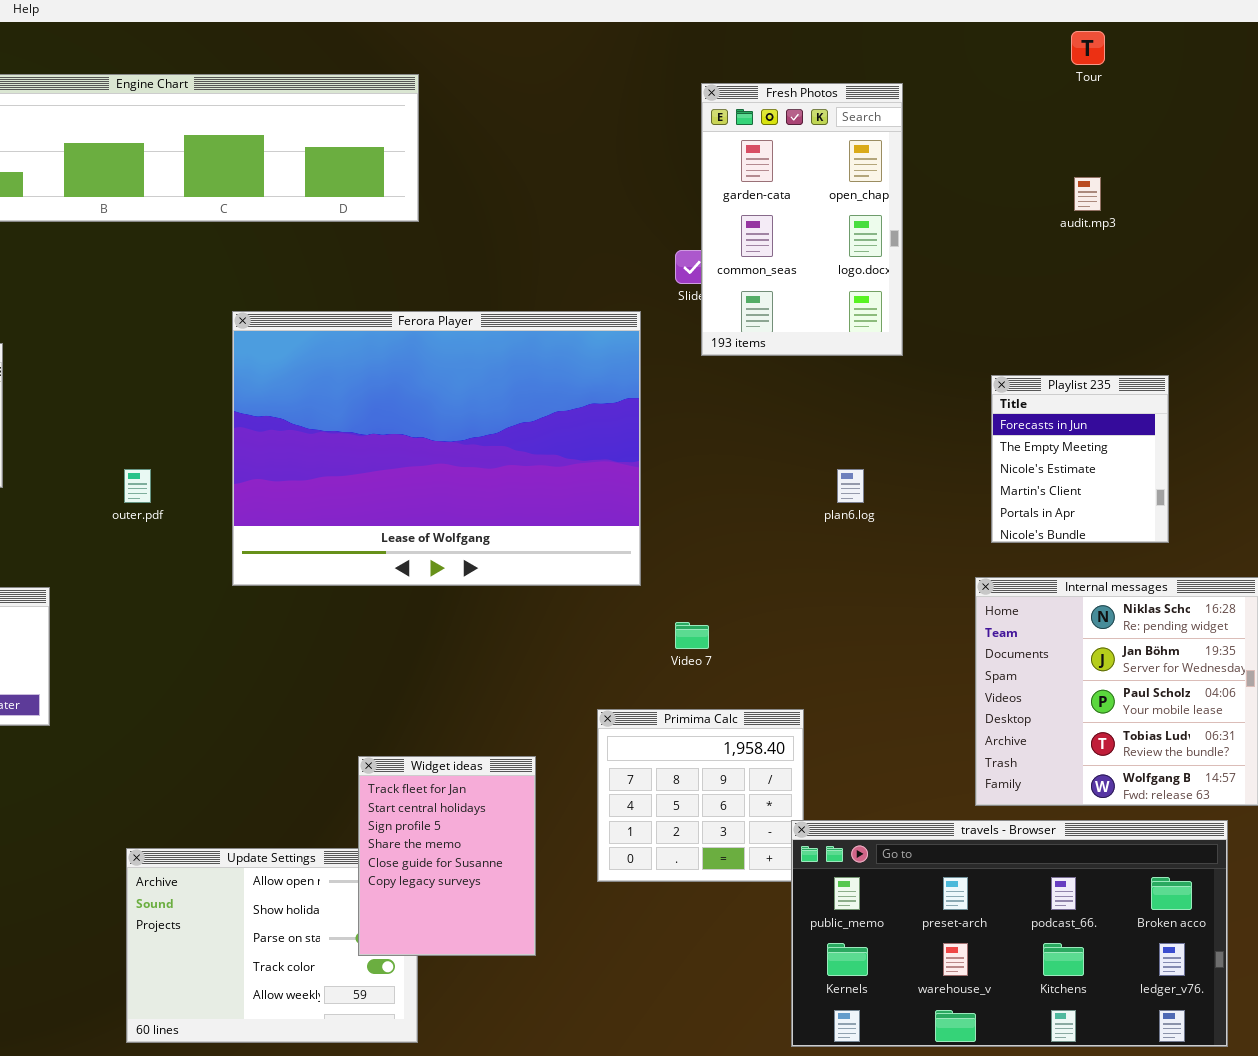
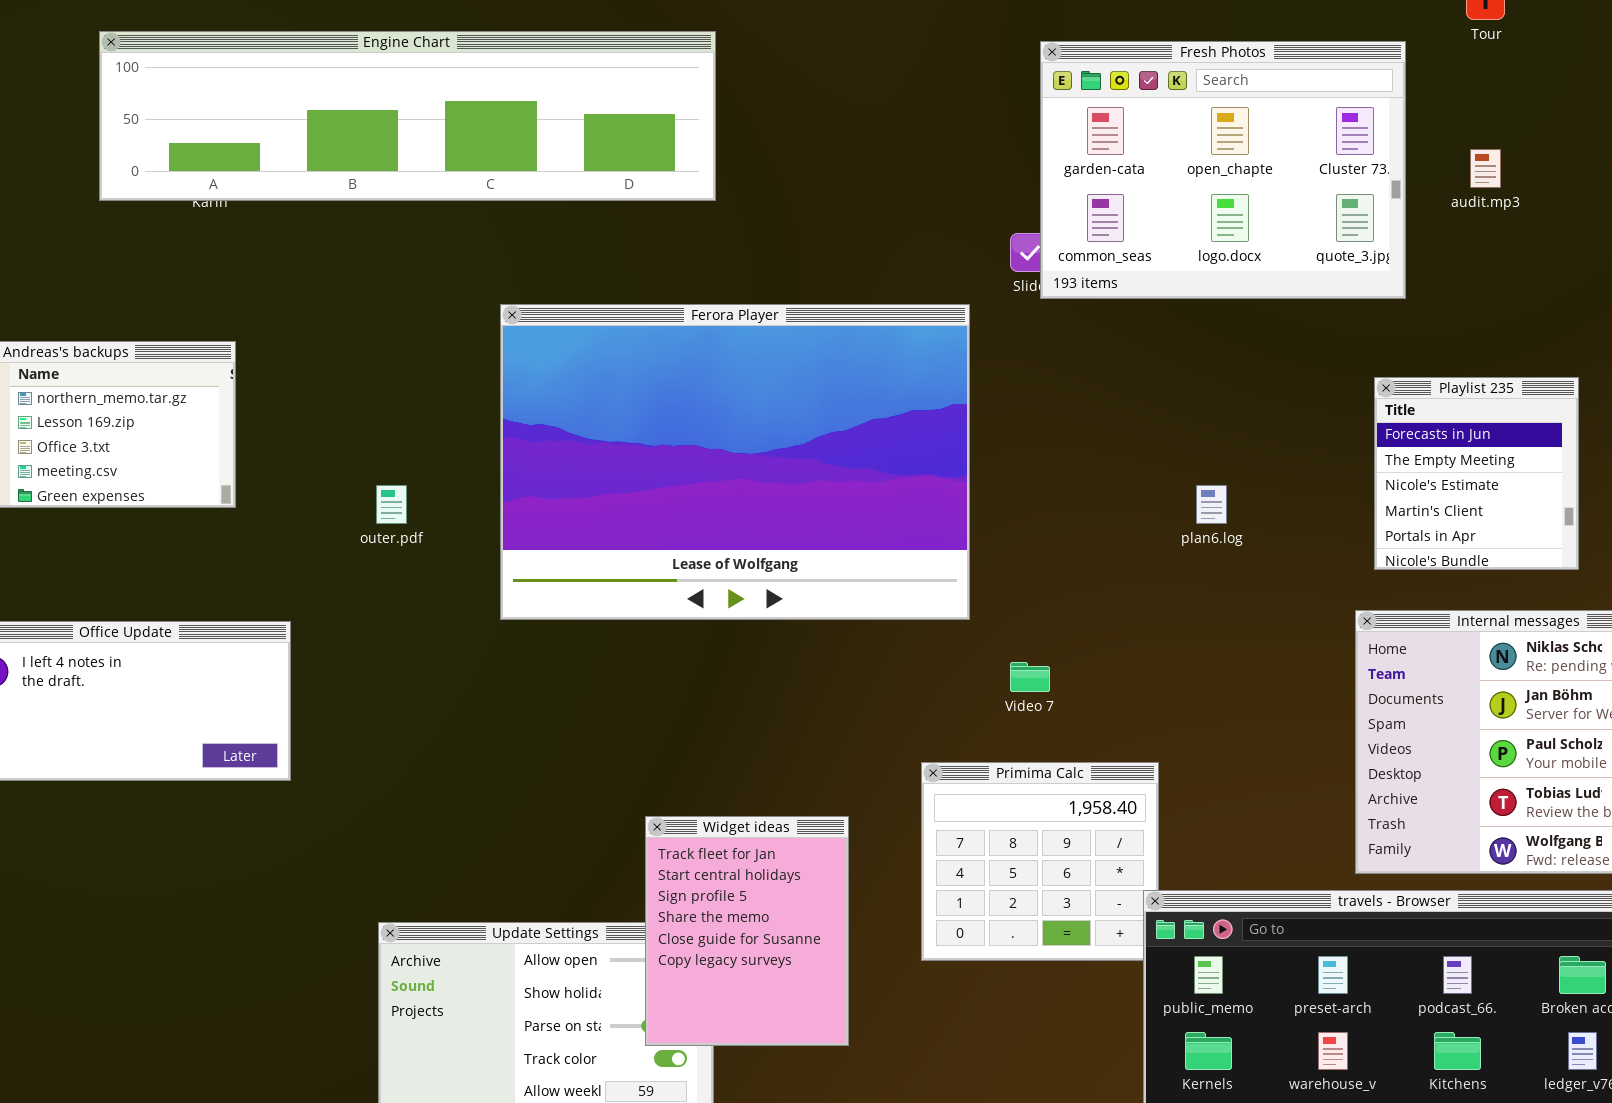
Fresh Photos: [701,83,903,356] -> [1040,41,1406,299], resized

